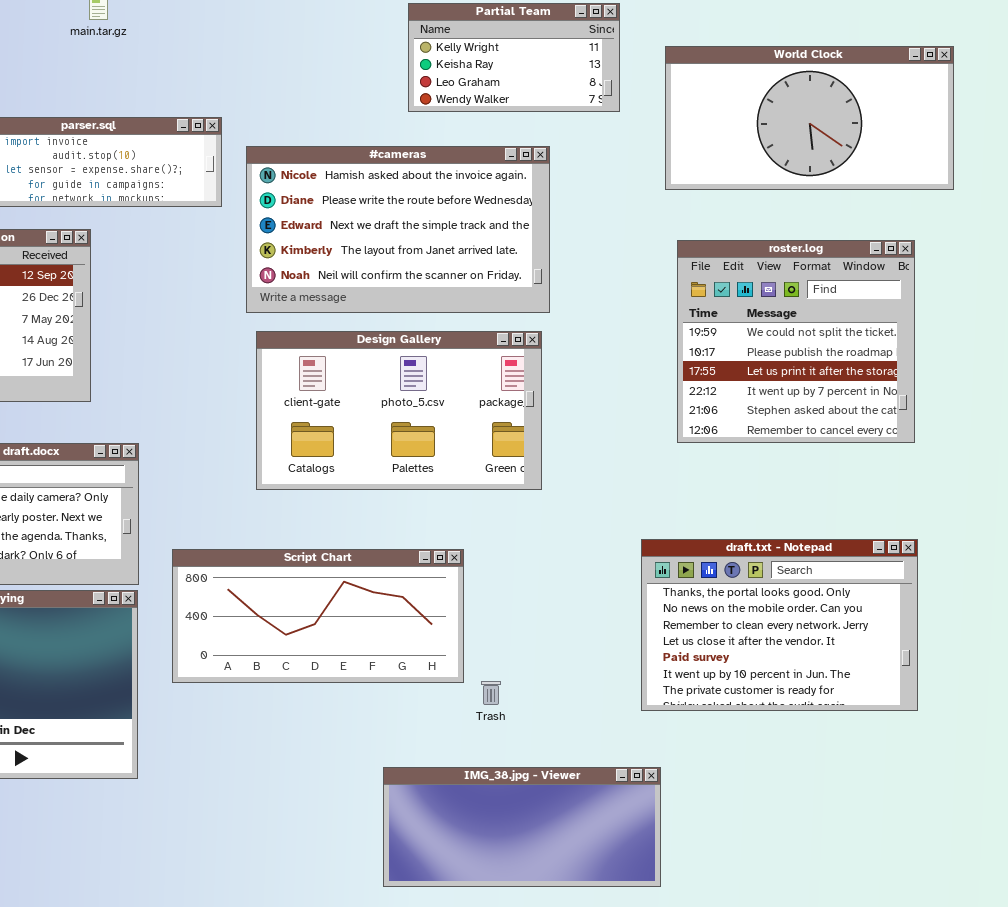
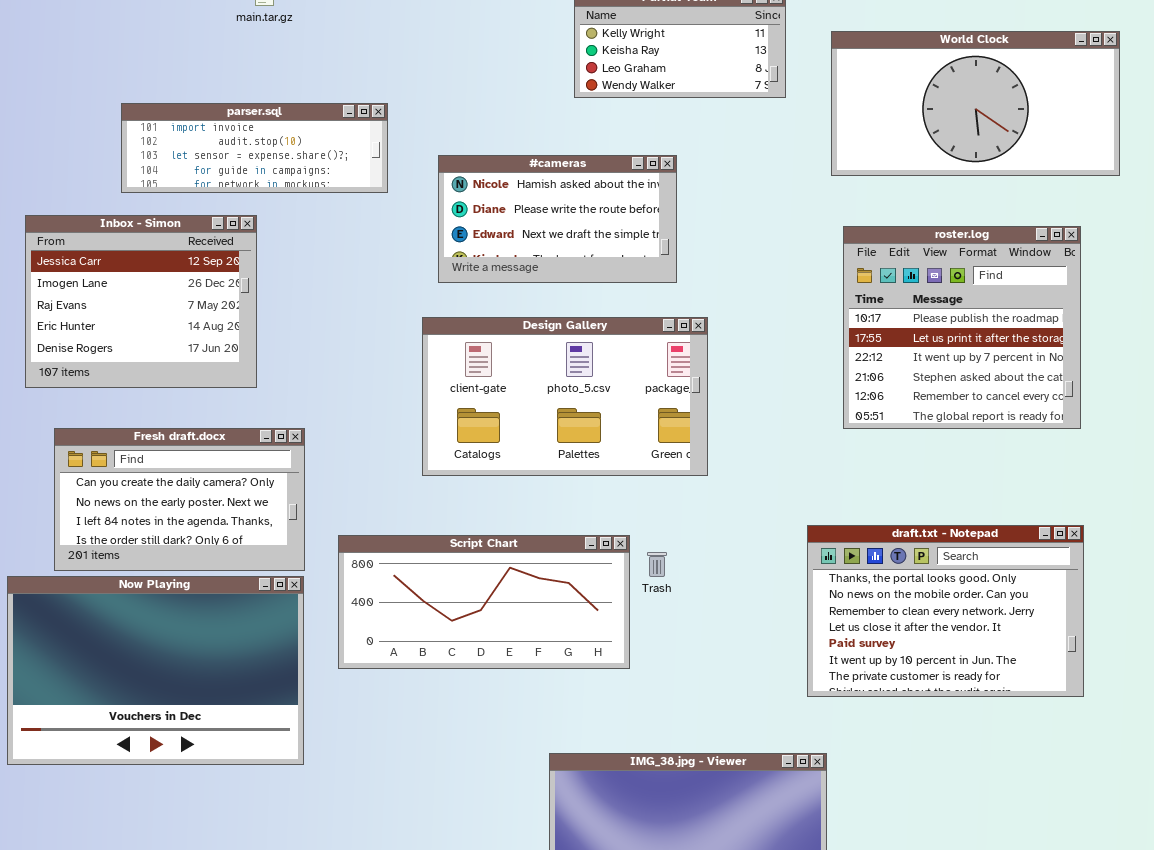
#cameras: [246,146,550,313] -> [438,155,677,283], moved, resized
roster.log: [677,240,915,443] -> [843,226,1081,429], scrolled down 1 row
Trash: [481,681,501,705] -> [647,552,667,577], moved

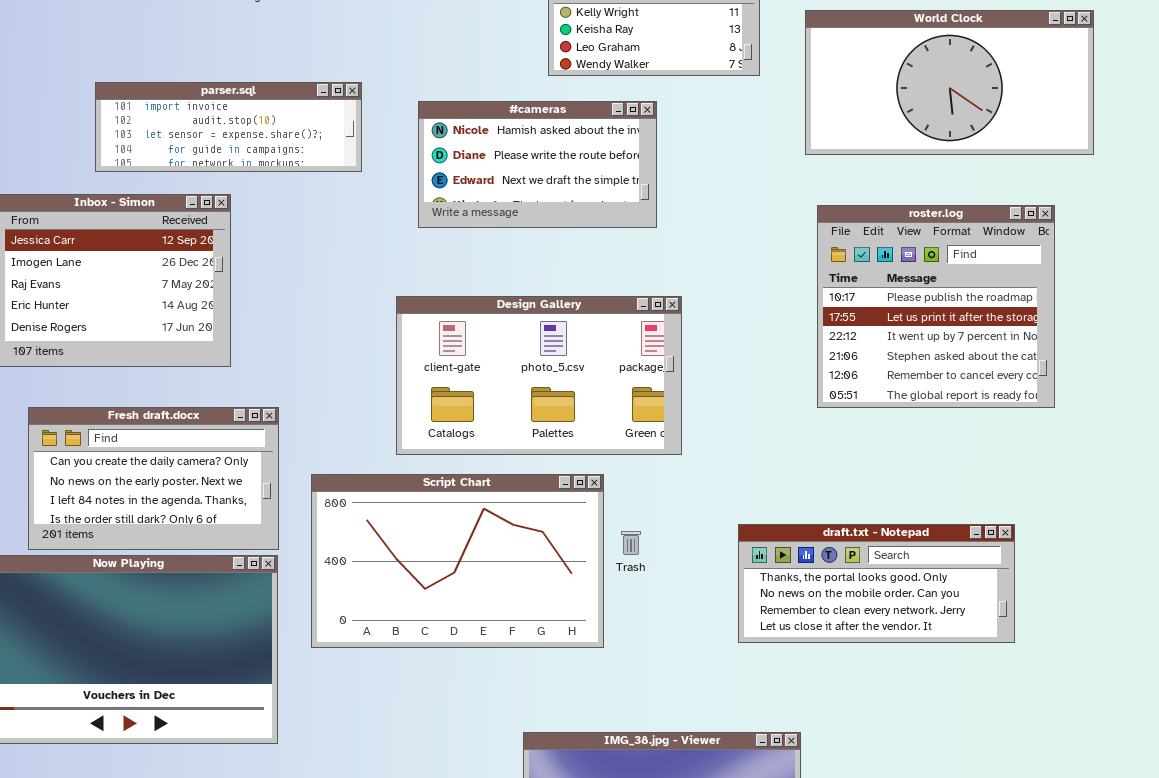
#cameras: [438,155,677,283] -> [418,101,657,228], moved
draft.txt - Notepad: [807,525,1084,697] -> [738,524,1015,643], moved, resized
Script Chart: [338,535,630,669] -> [311,474,604,648], resized

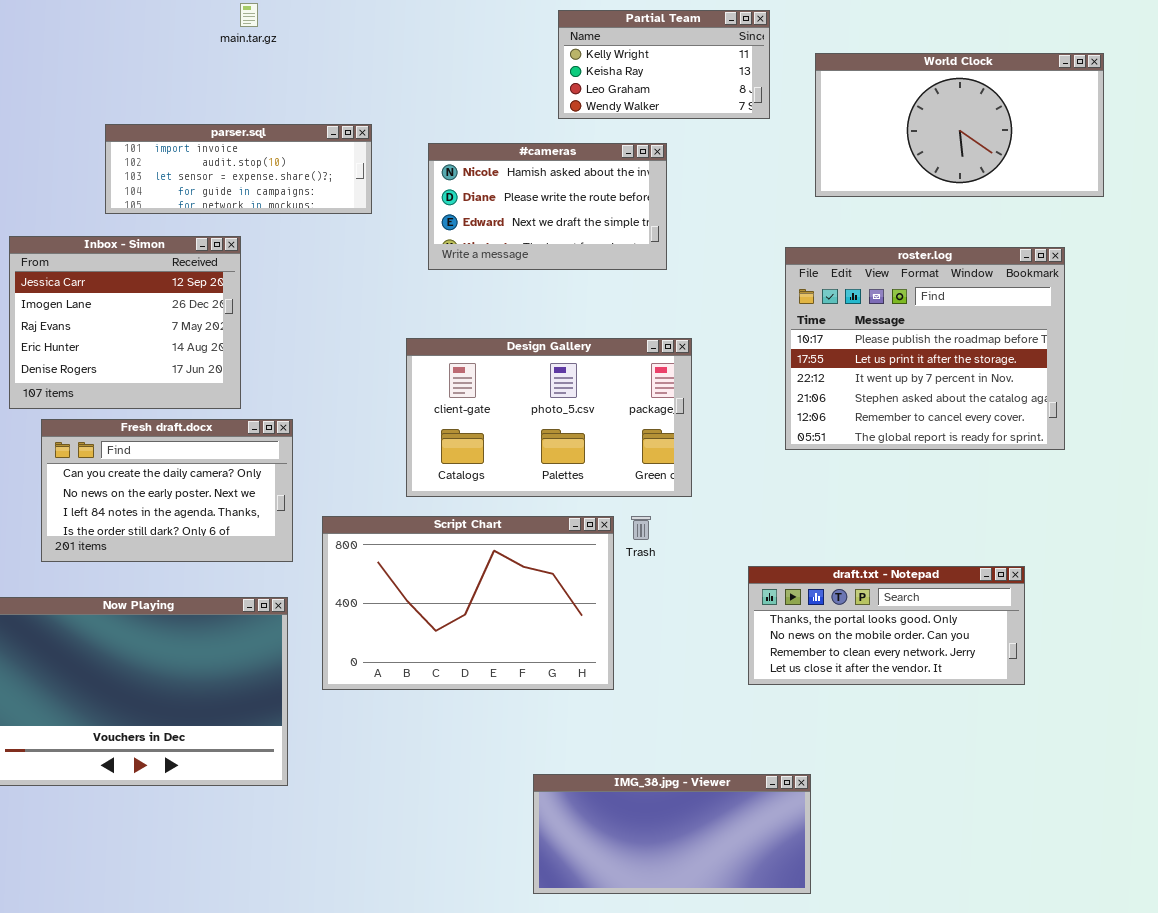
roster.log: [817,205,1055,408] -> [785,247,1065,450], resized
Fresh draft.docx: [28,407,279,550] -> [41,419,293,562], moved
Trash: [621,531,641,555] -> [631,516,651,540], moved

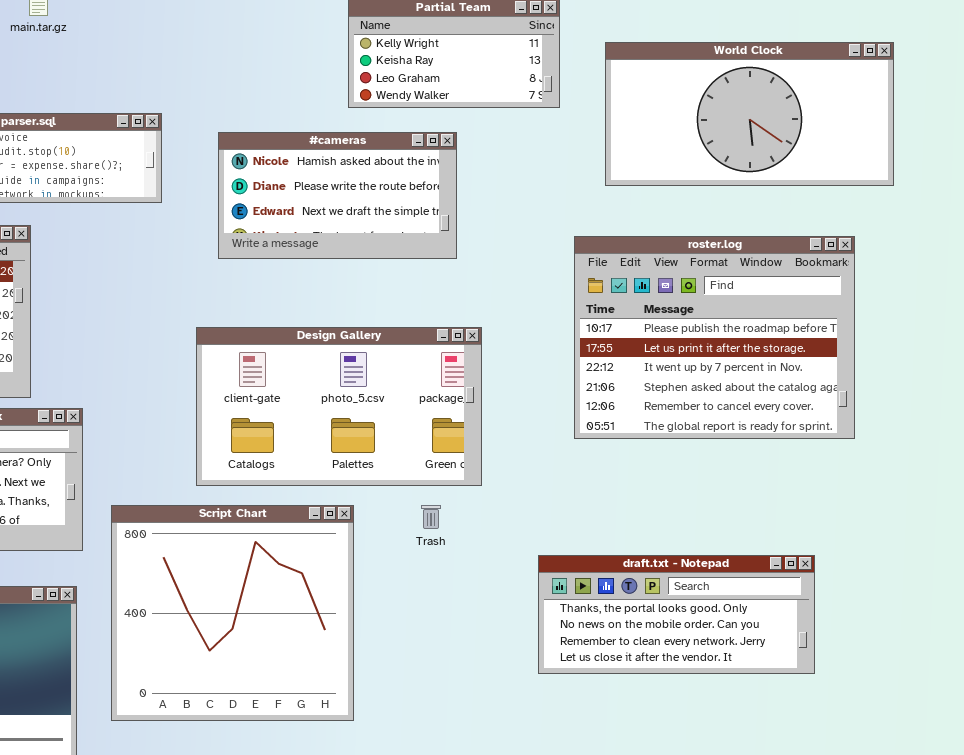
Script Chart: [322,516,614,690] -> [111,505,354,721], resized

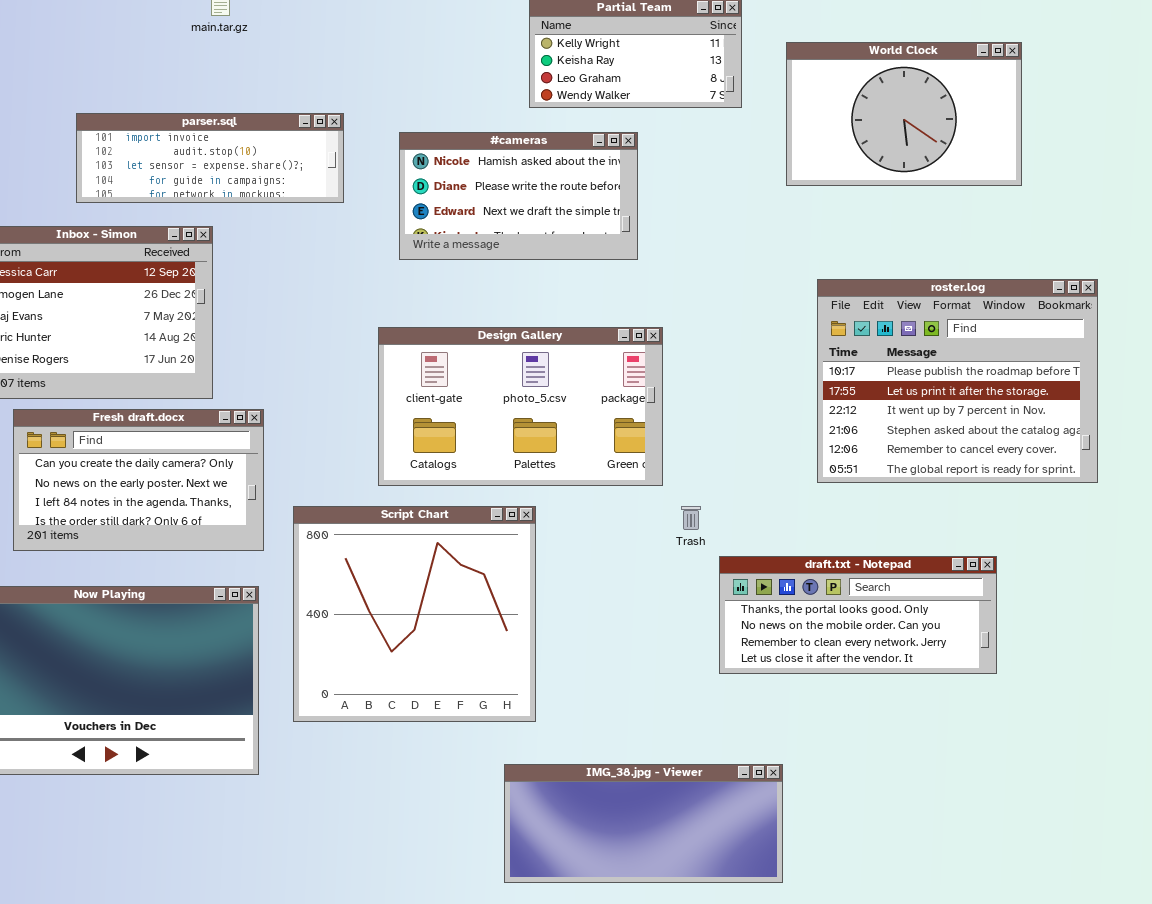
World Clock: [605,42,894,186] -> [786,42,1022,186], resized
roster.log: [574,236,855,439] -> [817,279,1098,483], moved
Trash: [421,505,441,529] -> [681,506,701,530], moved

